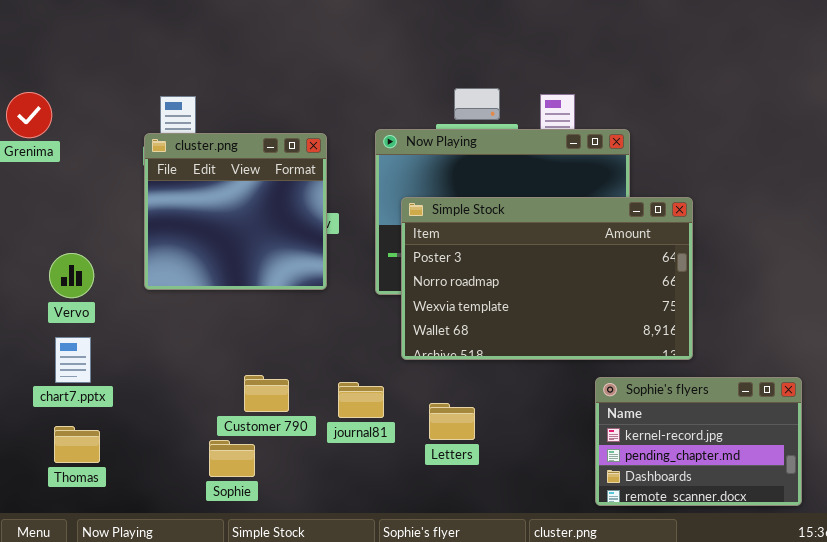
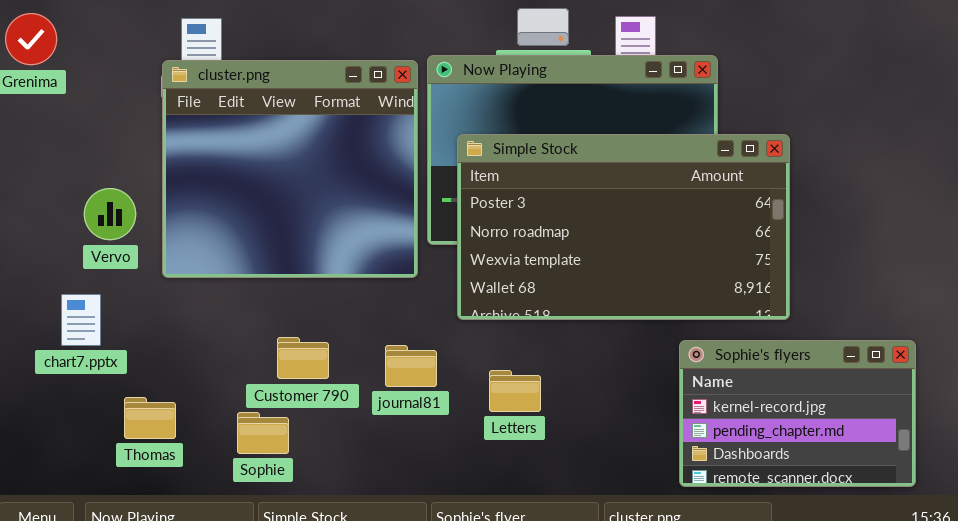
cluster.png: [144,133,327,290] -> [162,60,418,278], resized
Vervo: [49,253,94,298] -> [84,188,136,240], moved
Thomas: [54,426,100,463] -> [124,397,176,439], moved

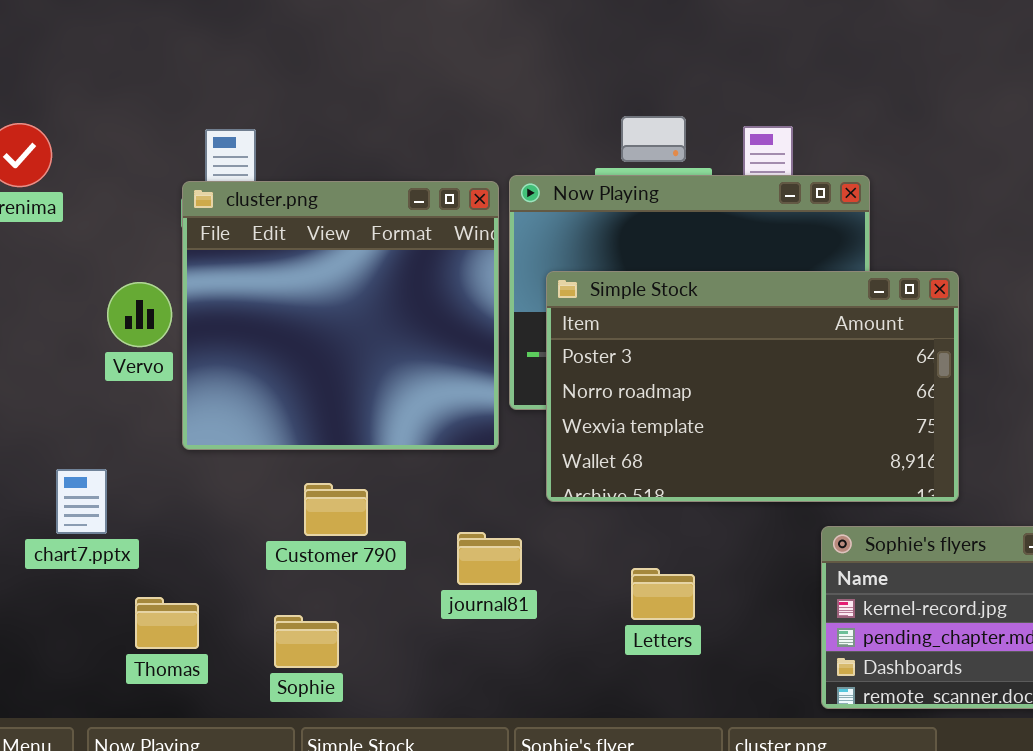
Vervo: [84,188,136,240] -> [107,282,172,347], moved
Customer 790: [277,337,329,379] -> [304,483,368,536], moved
Letters: [489,370,541,412] -> [631,568,695,620], moved

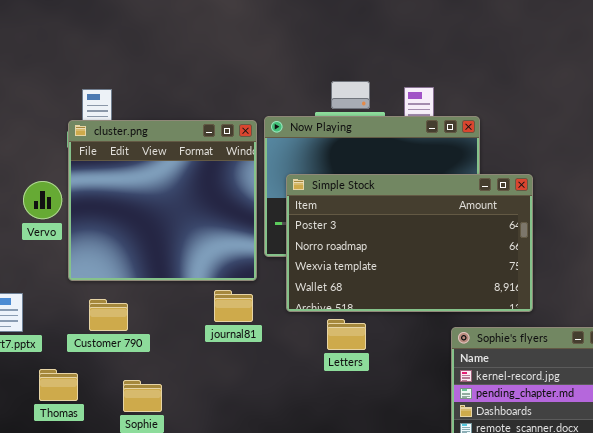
Customer 790: [304,483,368,536] -> [89,299,128,331], moved
journal81: [457,532,522,585] -> [214,290,253,322], moved
Letters: [631,568,695,620] -> [327,319,366,350], moved

